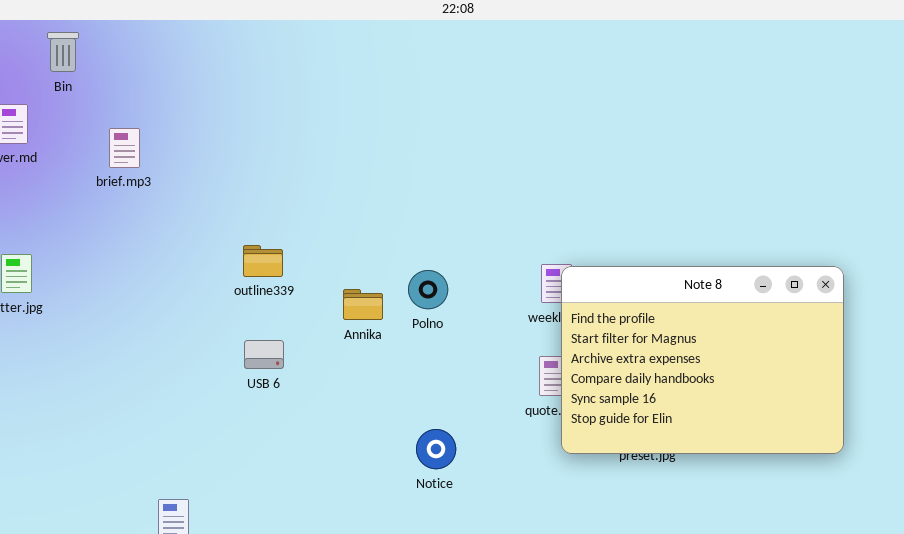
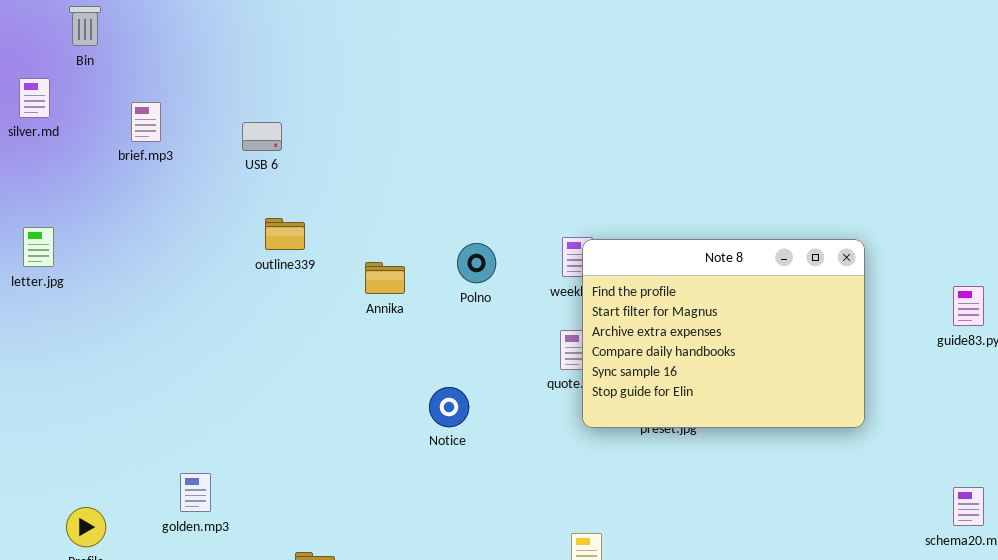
Polno: [408,270,448,309] -> [457,243,496,283], moved
USB 6: [244,340,284,369] -> [242,122,282,151], moved
Notice: [416,429,456,469] -> [429,387,469,427], moved

